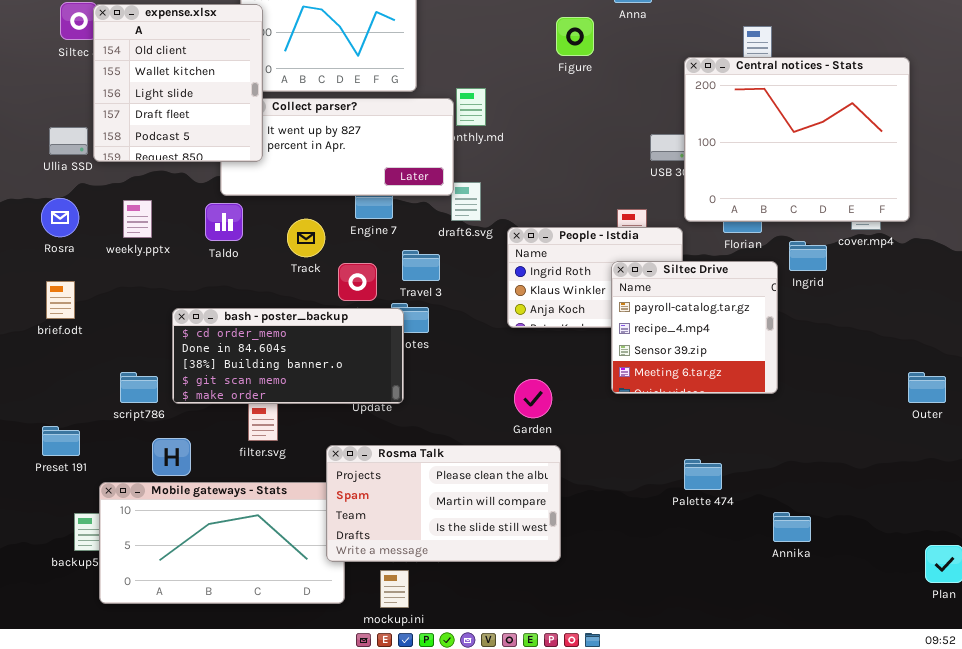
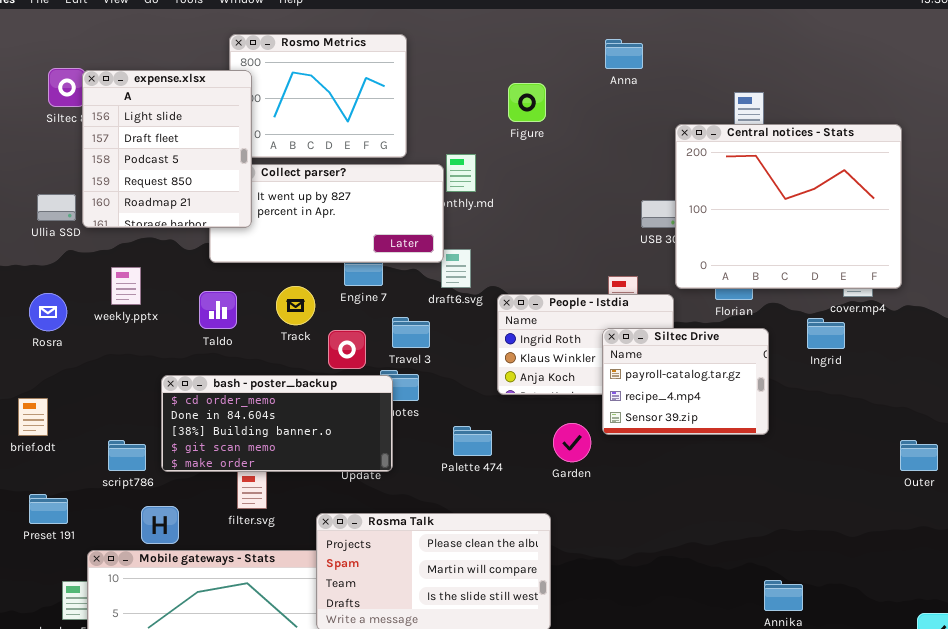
expense.xlsx: [93,4,263,162] -> [82,70,252,228], scrolled down 2 rows
Figure: [556,17,594,56] -> [508,83,546,122], moved
Rosra: [41,198,79,237] -> [29,293,67,331], moved
Taldo: [205,203,243,241] -> [199,291,237,329], moved
Ingrid: [789,241,827,271] -> [807,318,845,349], moved
Siltec Drive: [611,261,778,394] -> [602,328,769,435], resized
brief.odt: [46,281,75,319] -> [18,398,48,436], moved
Garden: [514,379,552,418] -> [553,423,591,462], moved
Palette 474: [684,459,722,490] -> [453,426,492,456], moved

